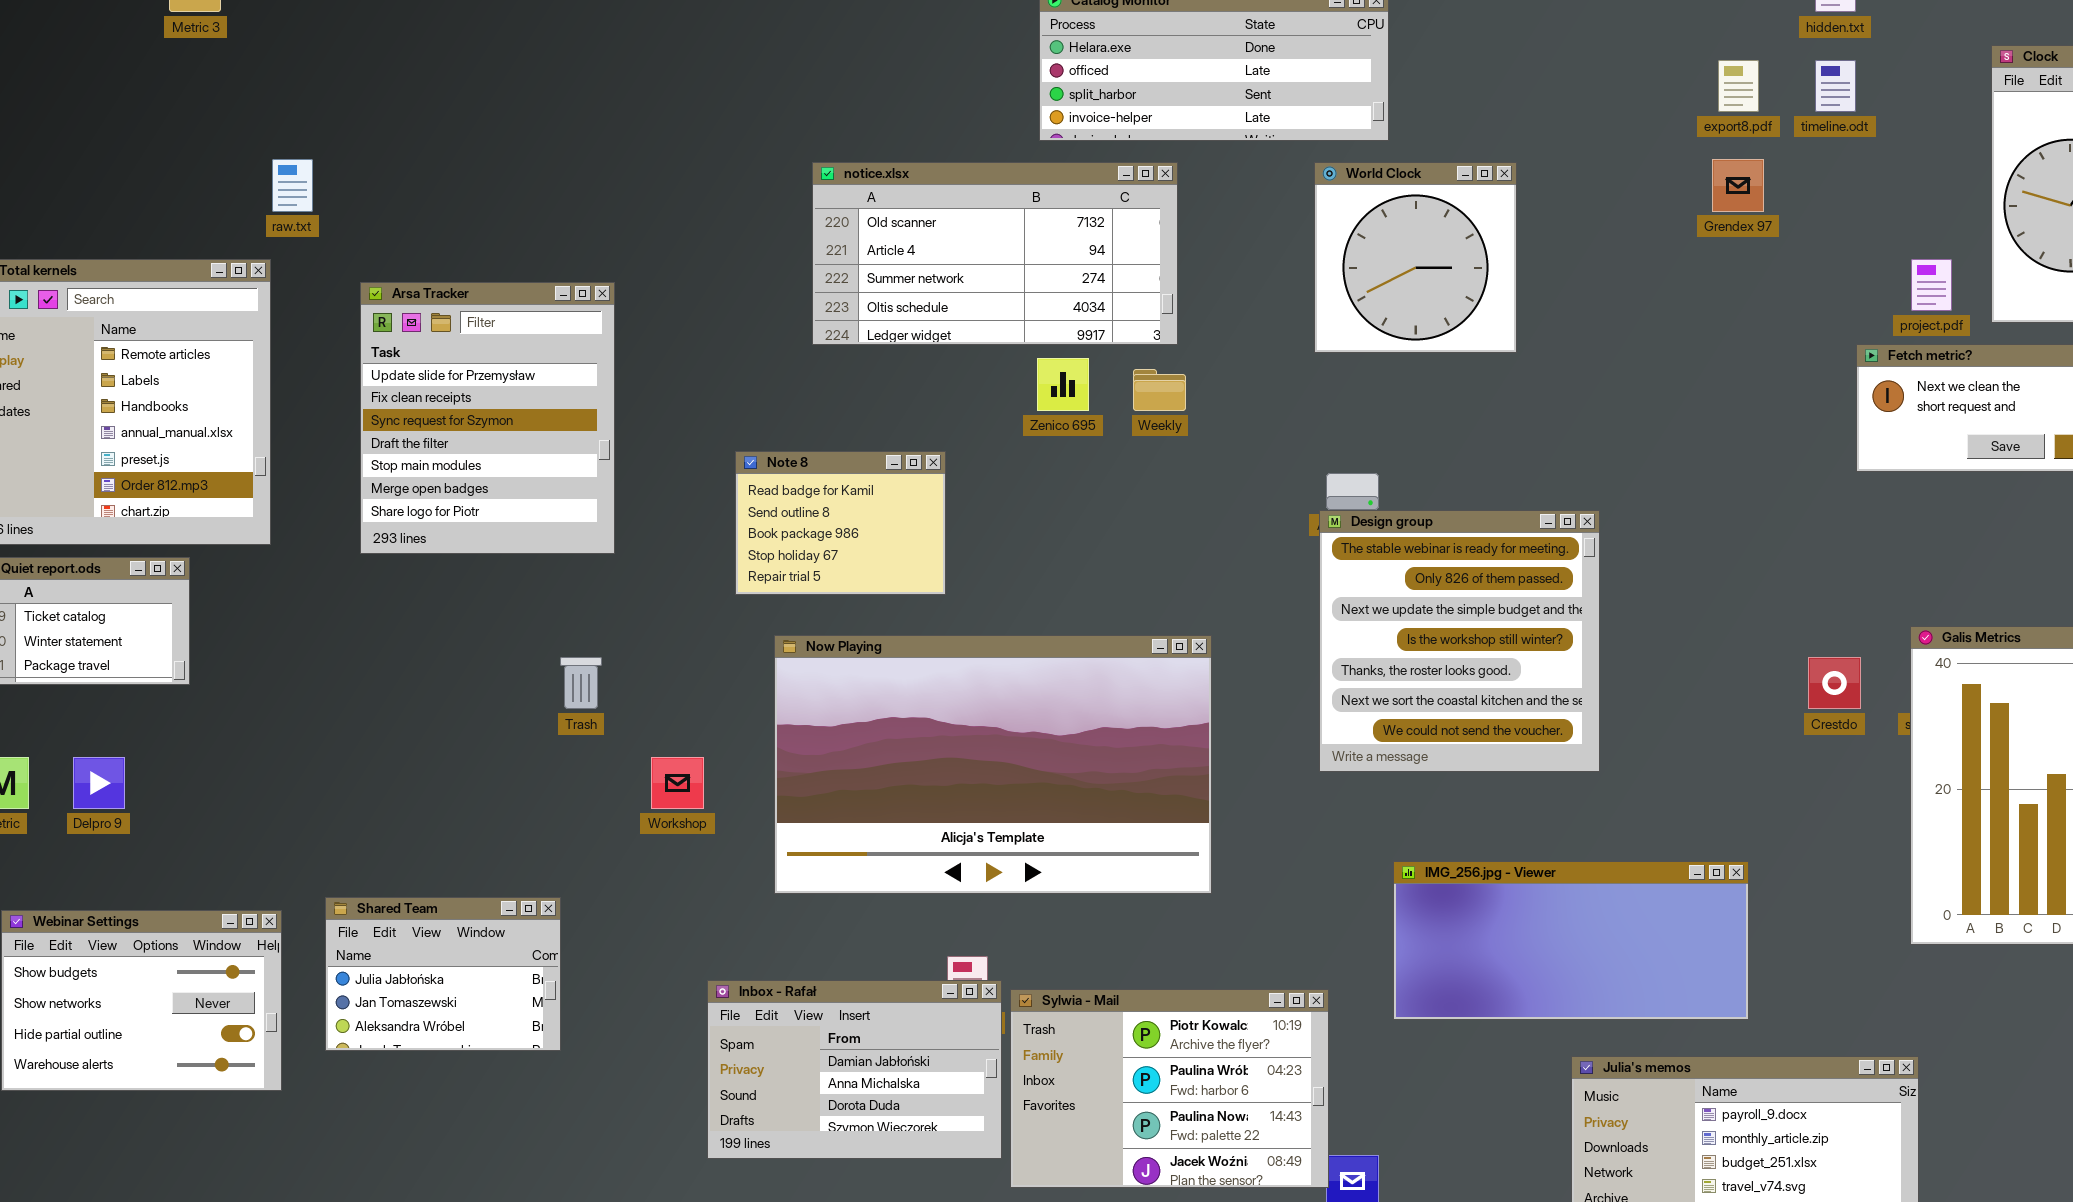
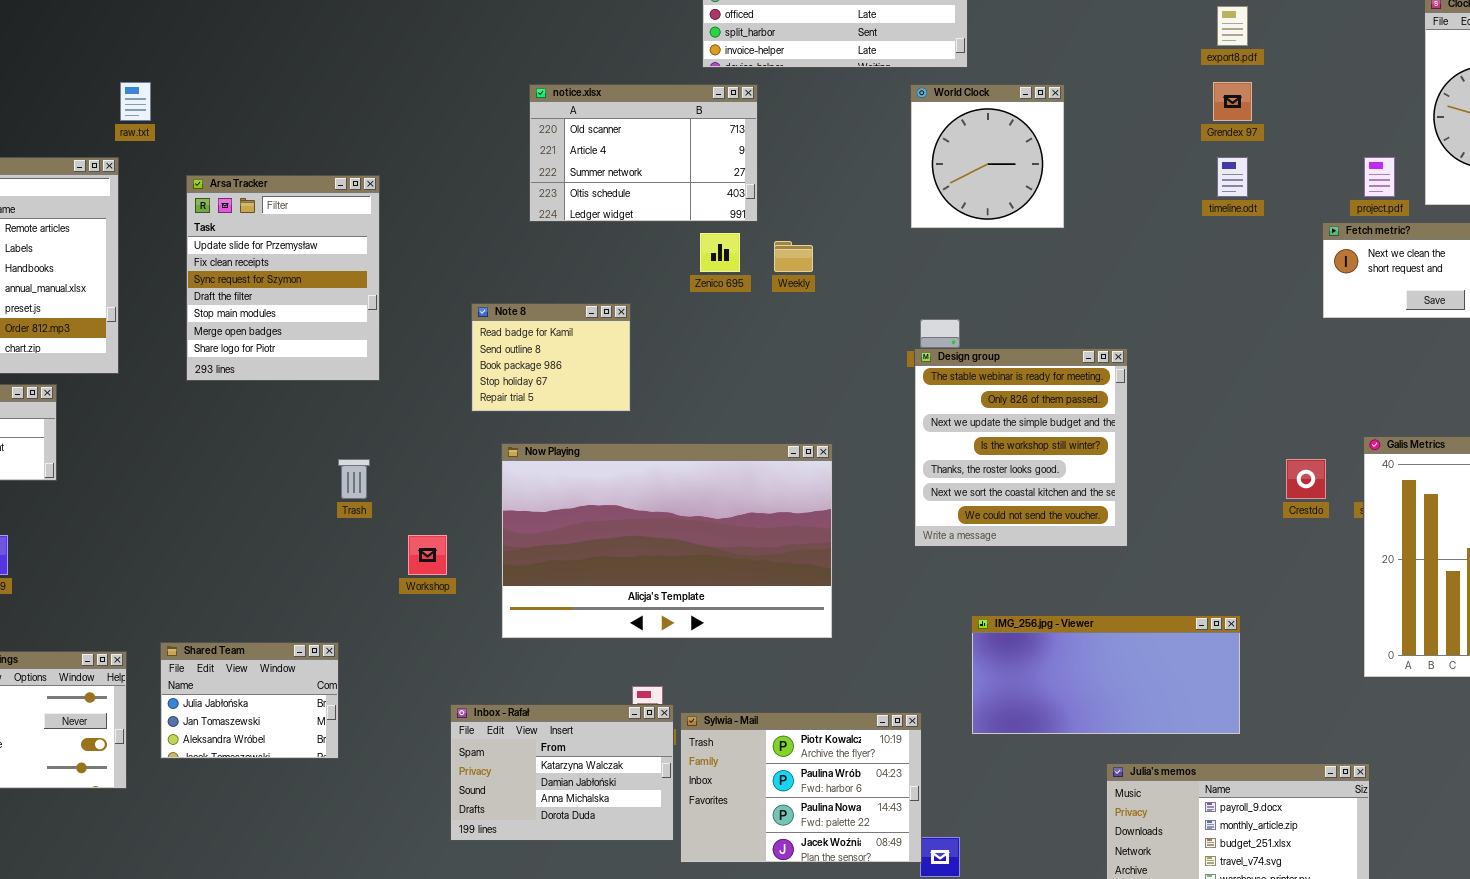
timeline.odt: [1815,60,1856,112] -> [1217,157,1248,197], moved
notice.xlsx: [812,162,1178,345] -> [529,84,758,222], resized
Inbox - Rafał: [707,980,1002,1159] -> [450,704,674,841], scrolled up 1 row

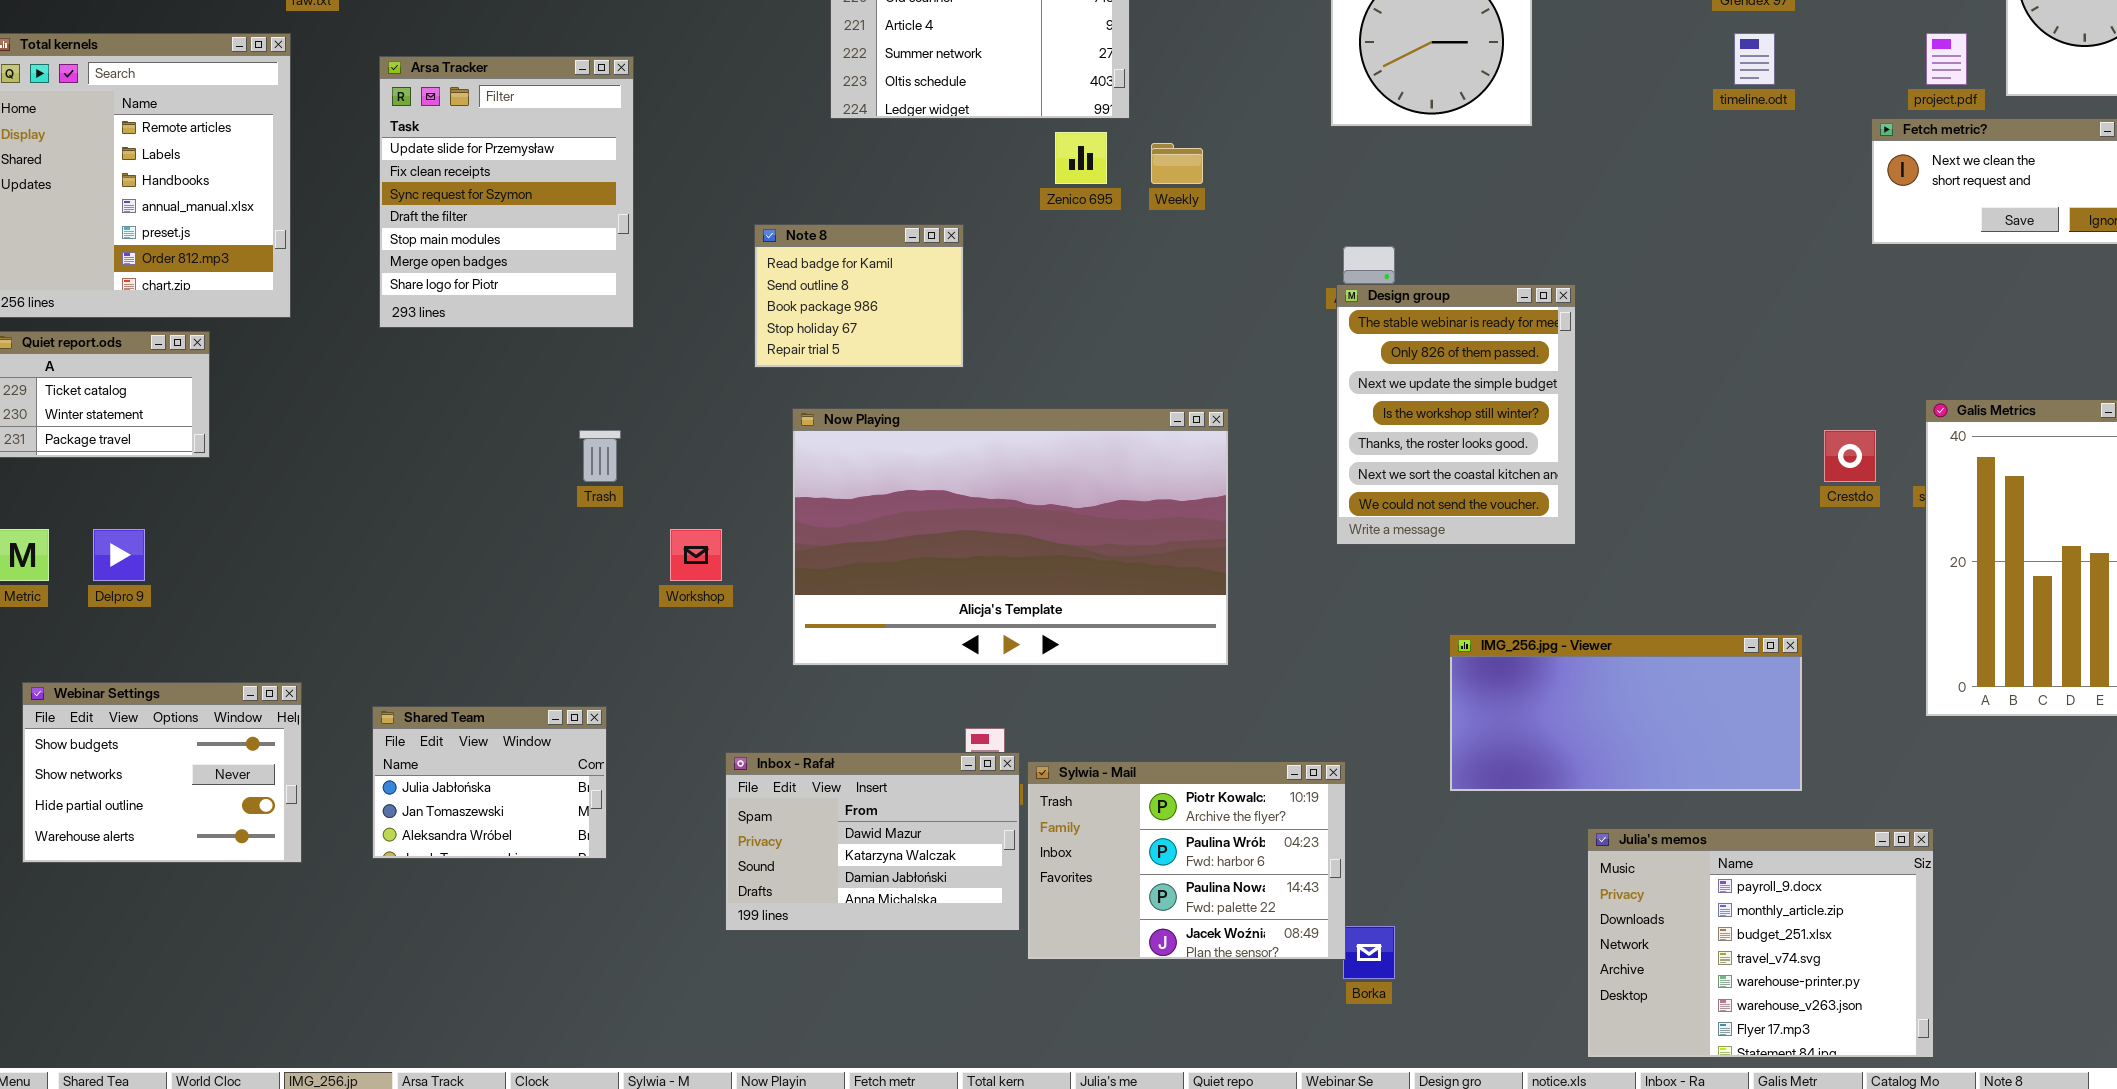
Design group: [914,348,1128,547] -> [1336,284,1576,545], resized
IMG_256.jpg - Viewer: [971,615,1241,735] -> [1449,634,1803,792], moved
Shared Team: [160,642,339,759] -> [372,706,607,859], moved
Inbox - Rafał: [450,704,674,841] -> [725,752,1020,931], scrolled up 1 row

